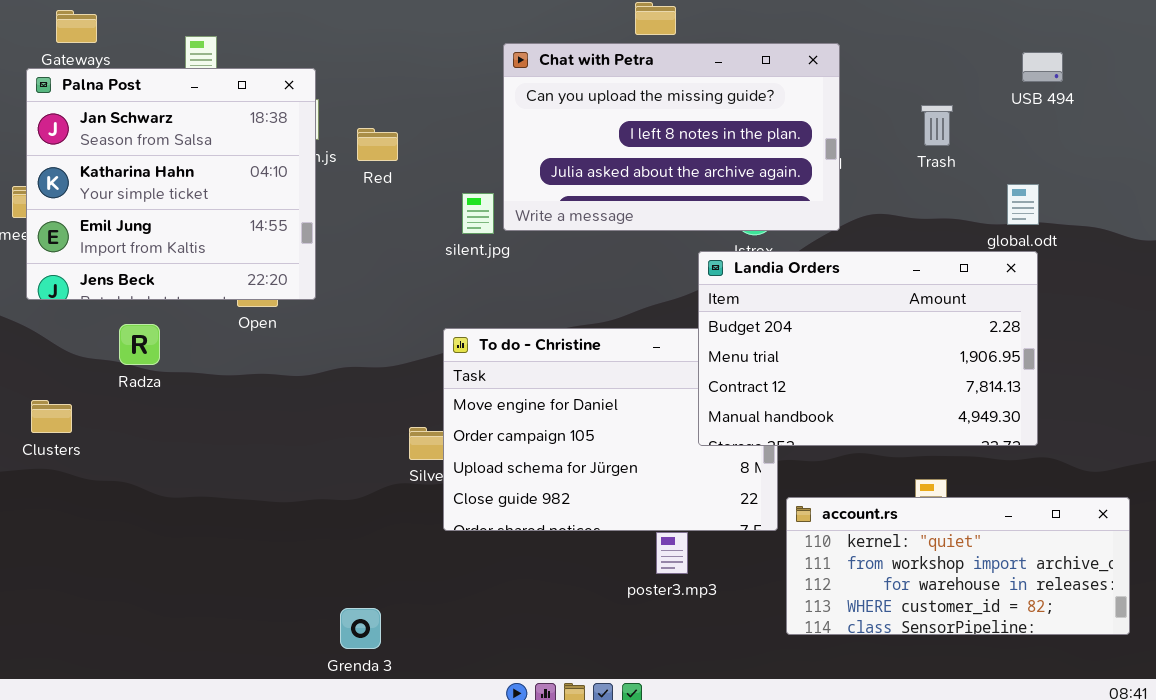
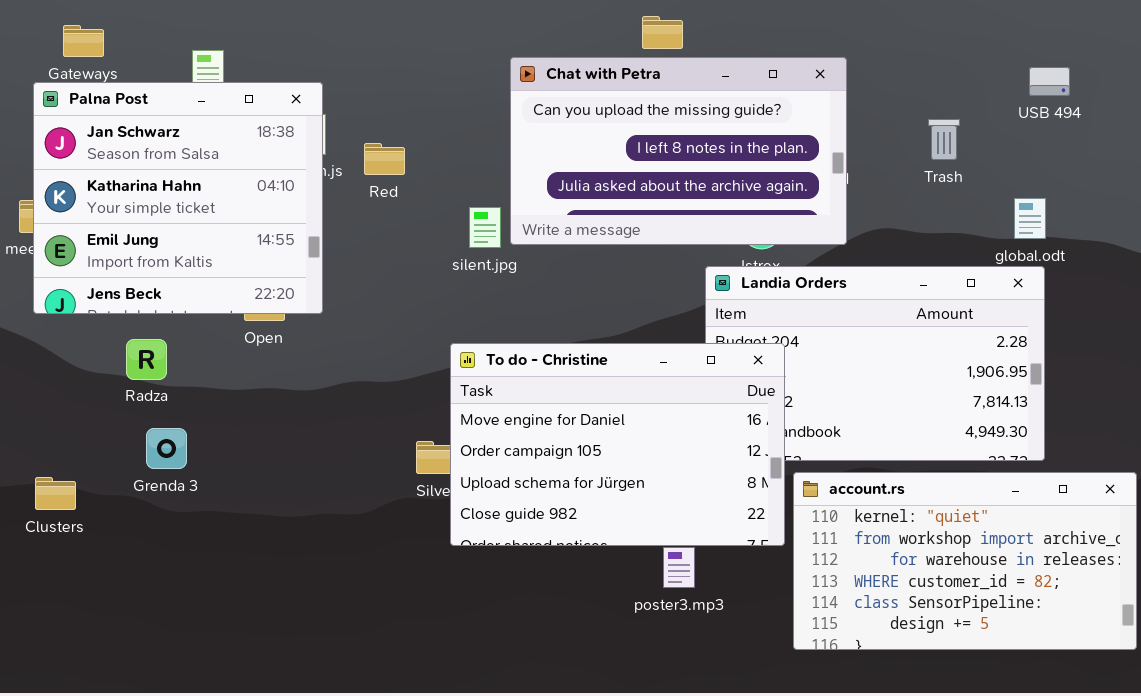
To do - Christine: [443,328,778,531] -> [450,343,785,546], raised
Clusters: [31,400,72,433] -> [35,477,76,510], moved
account.rs: [786,497,1130,635] -> [793,472,1137,650], resized
Grenda 3: [340,608,381,649] -> [146,428,187,469], moved

